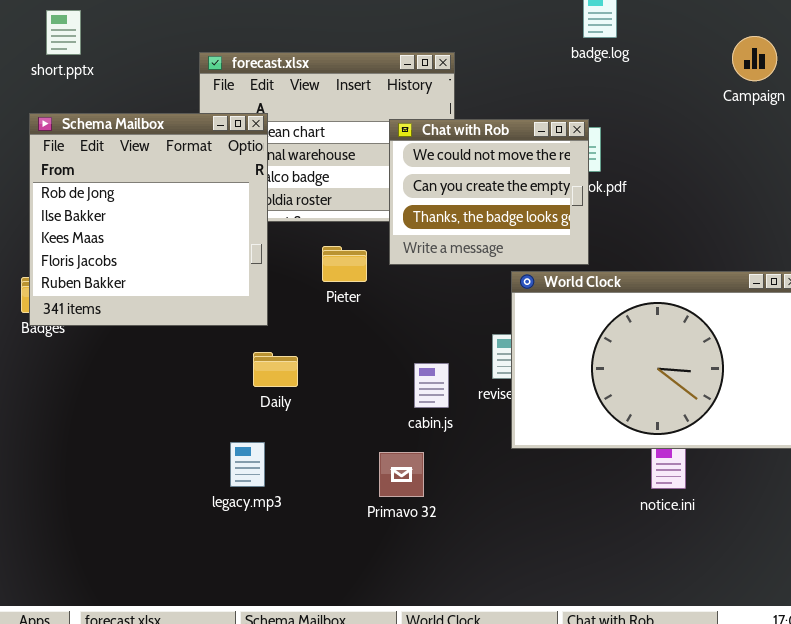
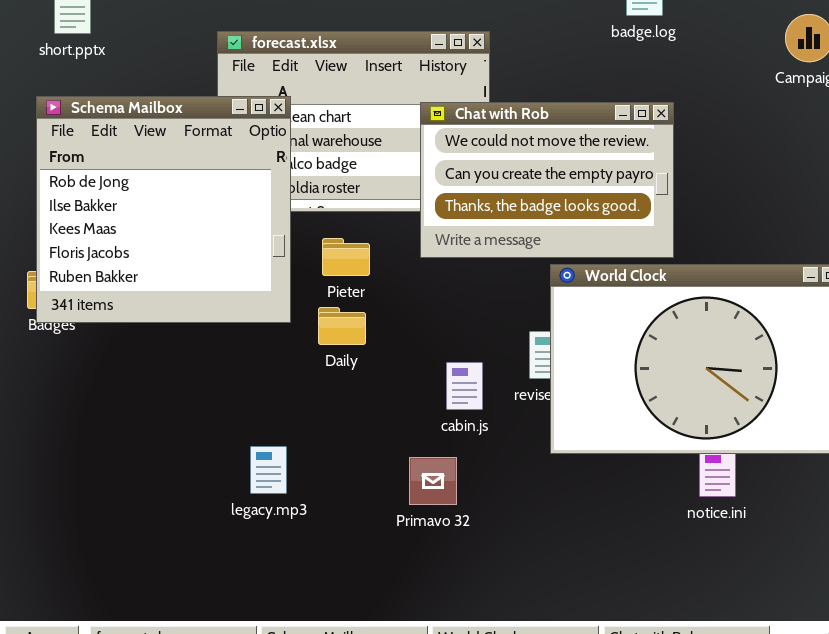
Chat with Rob: [389,119,589,265] -> [420,102,674,258], resized
Pieter: [322,246,367,282] -> [322,238,370,276], moved
Daily: [253,352,298,387] -> [318,307,366,345], moved

